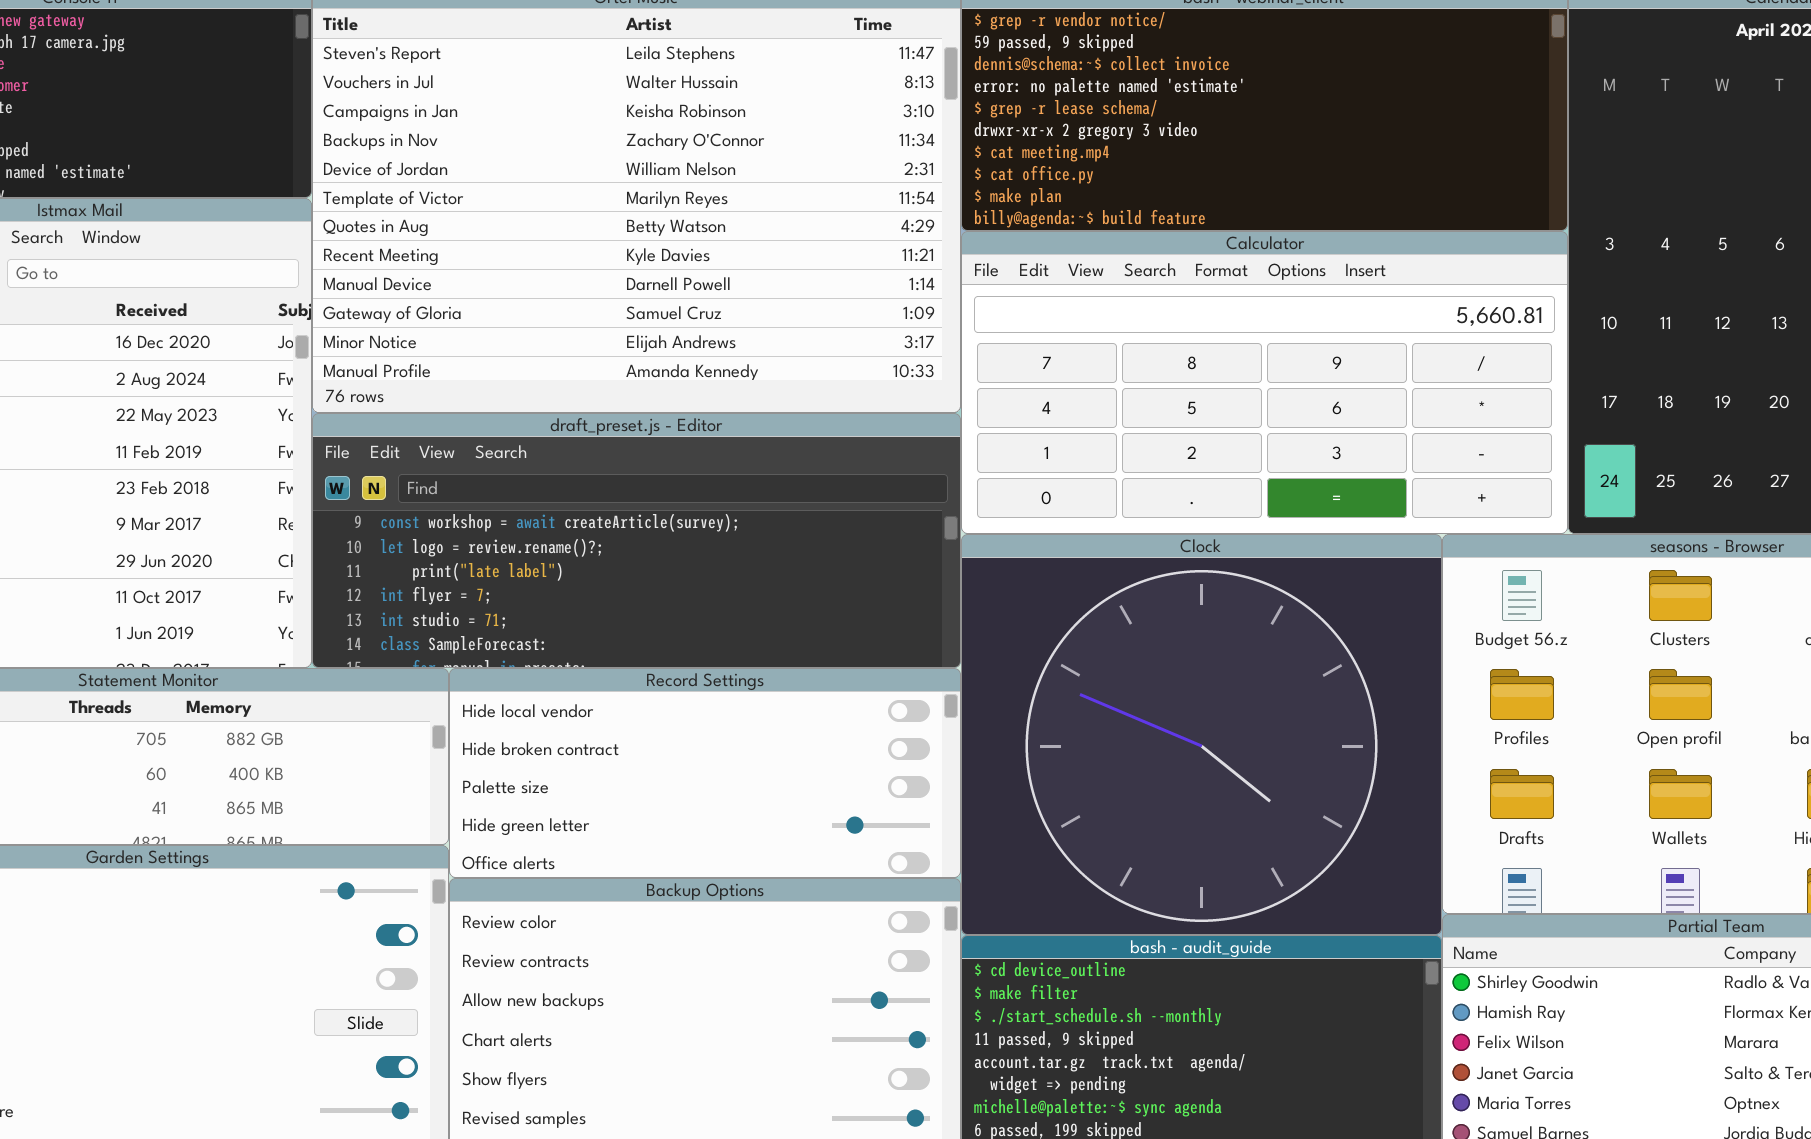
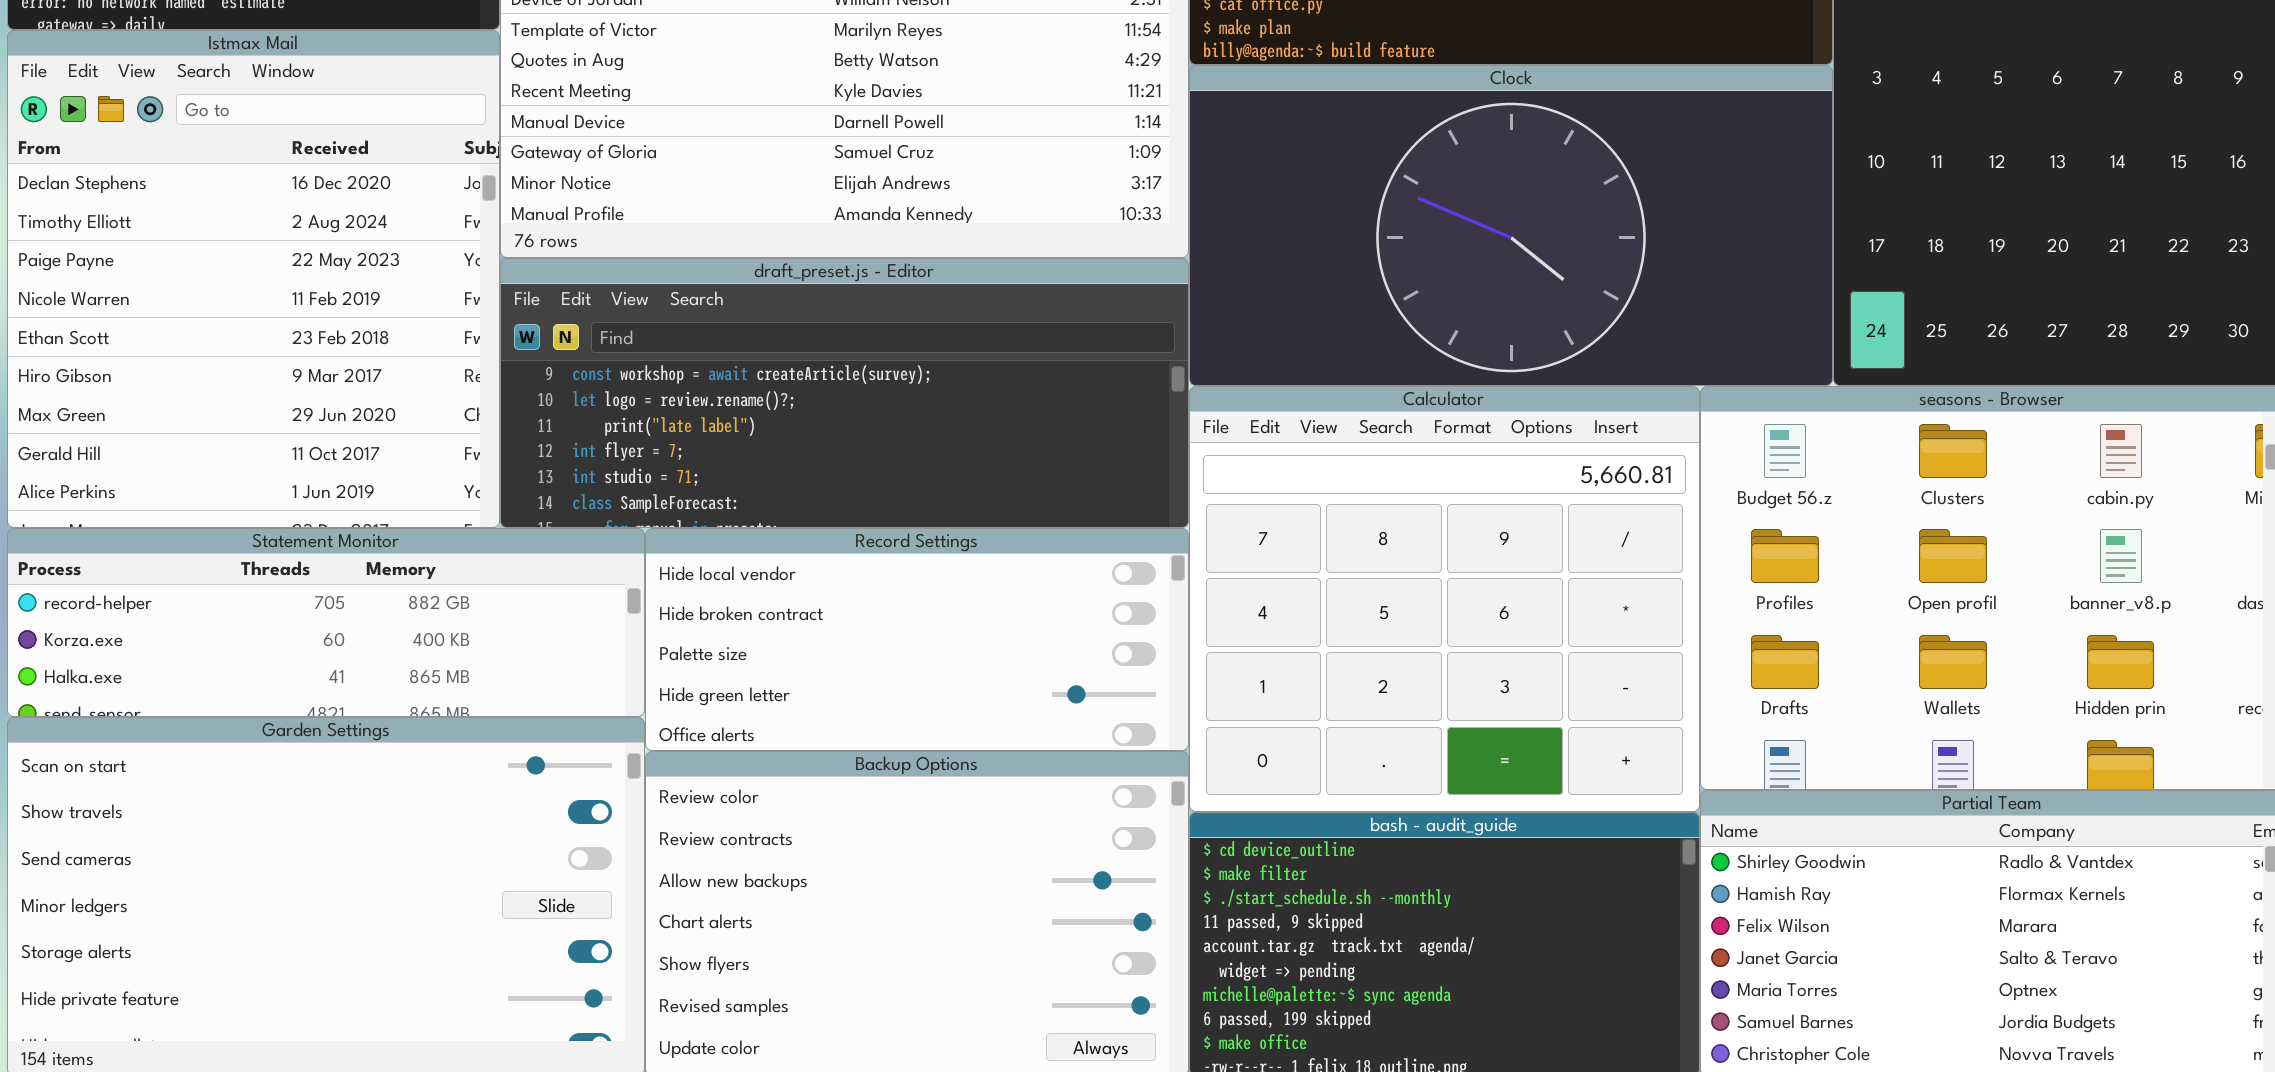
Calculator: [961,231,1568,534] -> [1189,386,1700,812], moved, resized
Clock: [961,534,1442,935] -> [1189,65,1833,386], moved, resized

